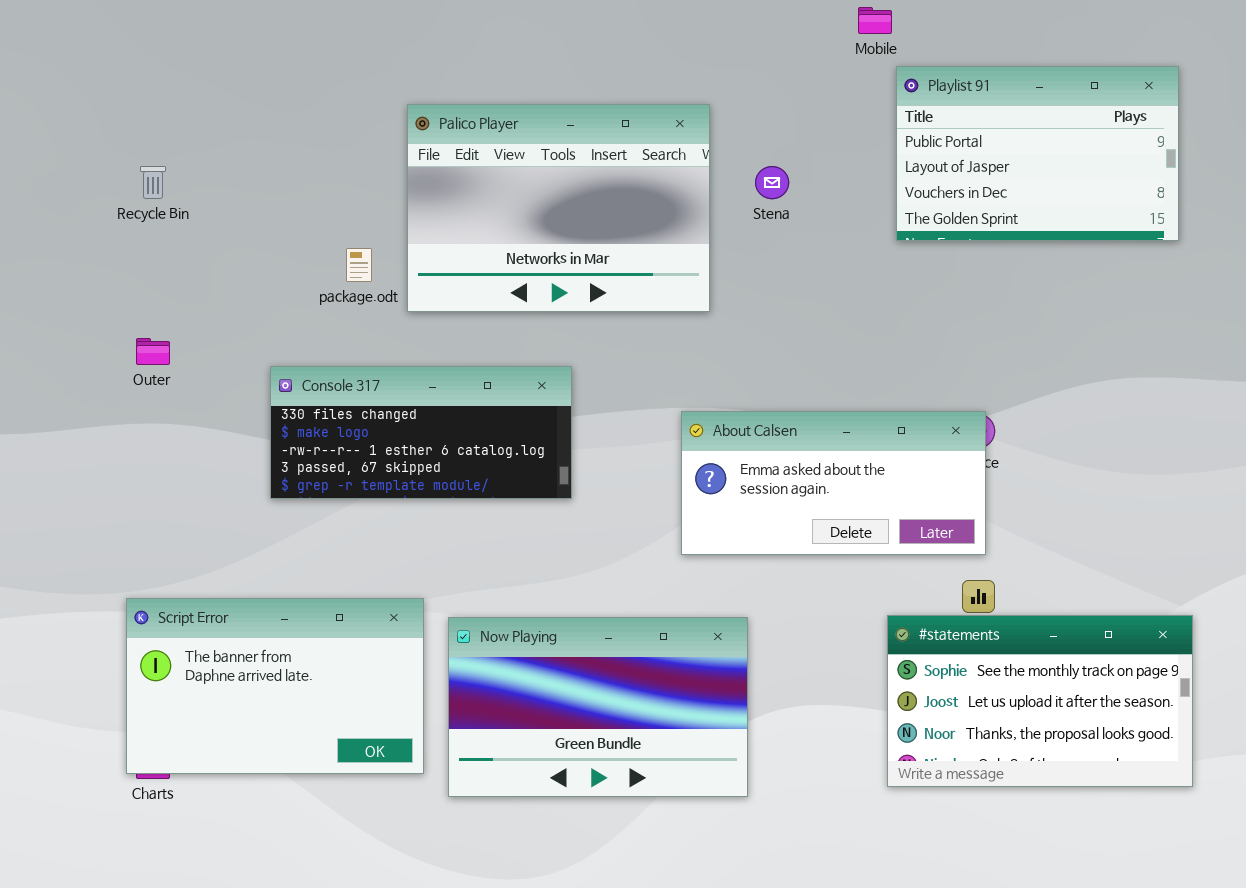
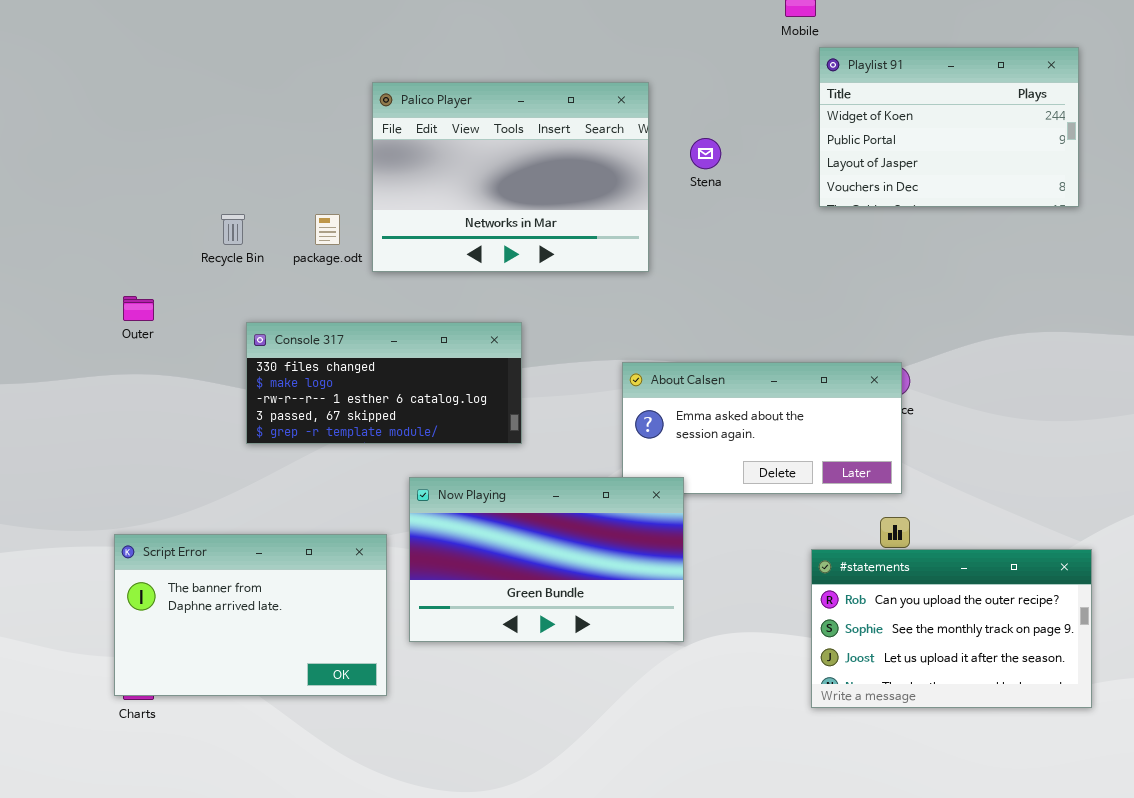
Playlist 91: [896,66,1179,241] -> [819,47,1079,207], scrolled up 1 row
Recycle Bin: [140,166,166,199] -> [221,214,245,245], moved
#statements: [887,615,1193,787] -> [811,549,1092,708], scrolled up 1 row
Now Playing: [448,617,748,797] -> [409,477,684,642], moved

